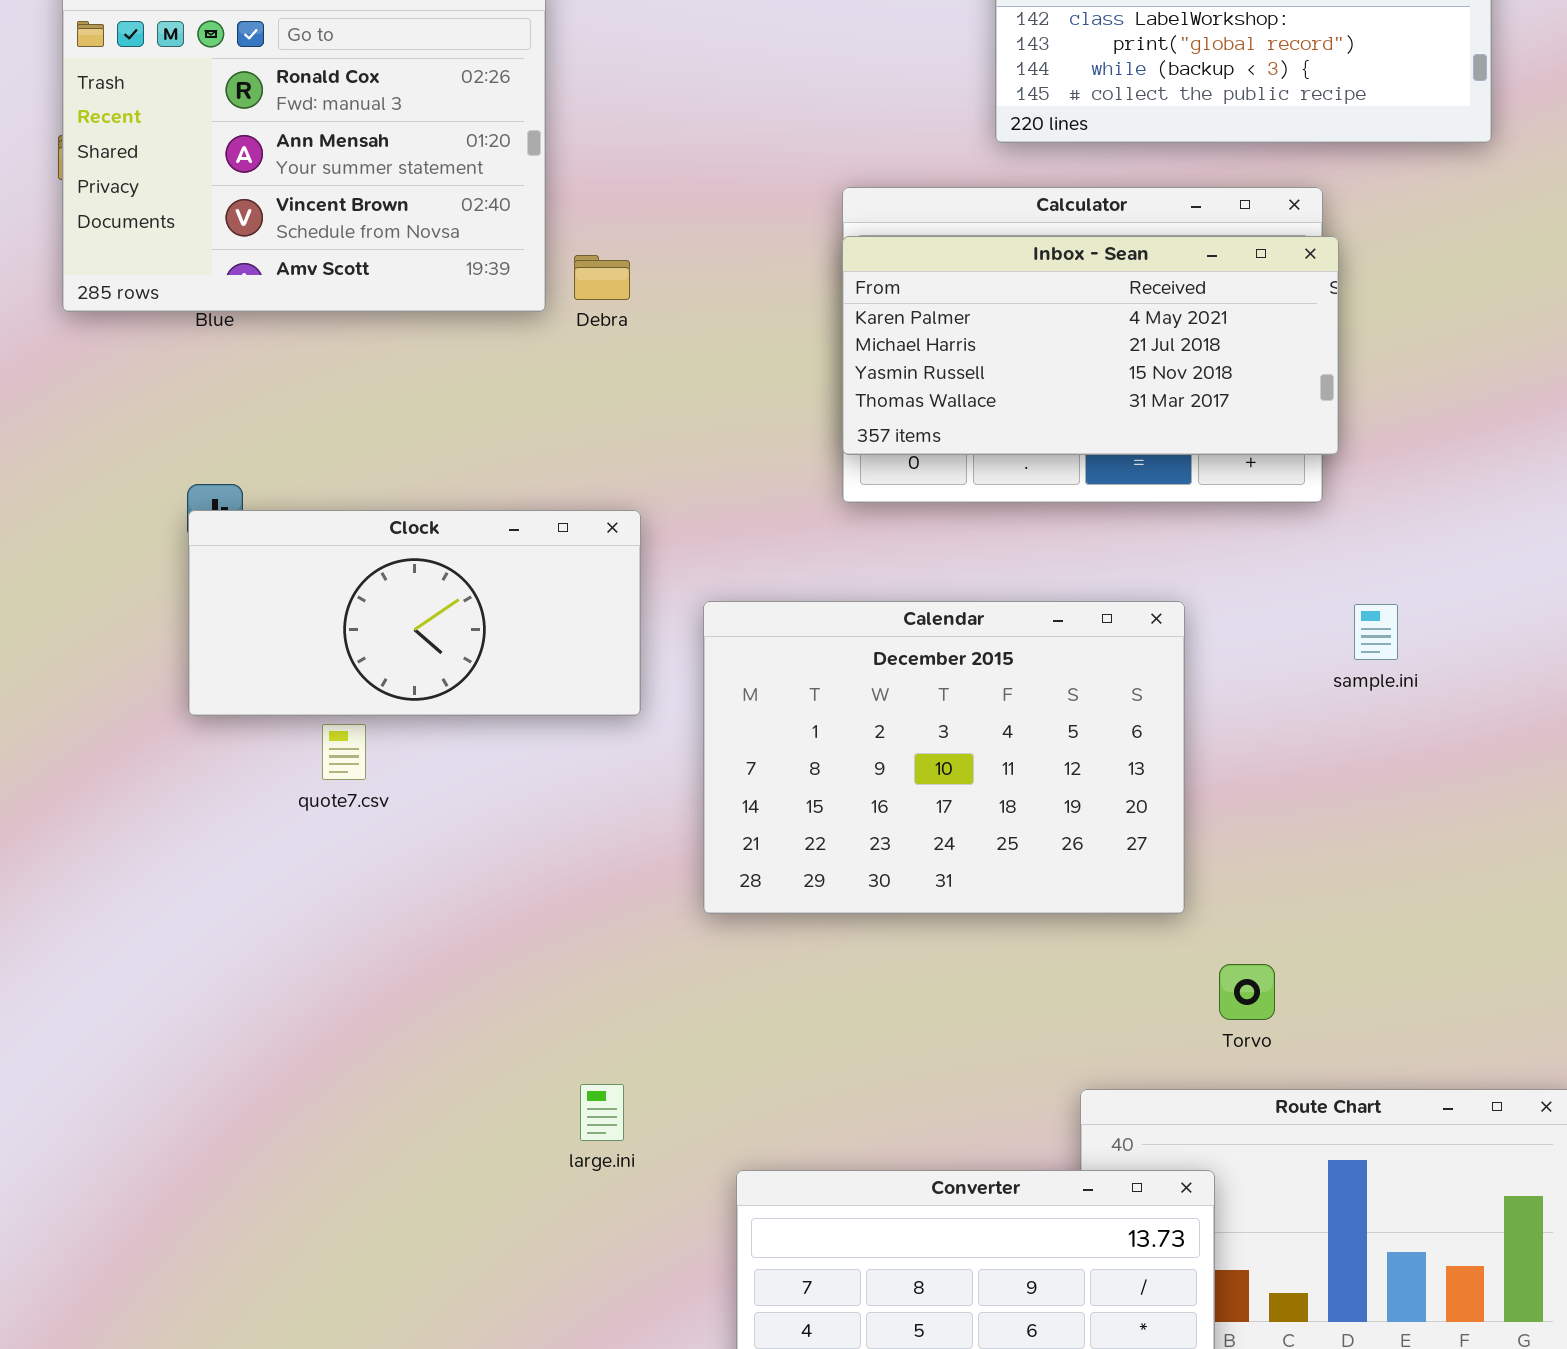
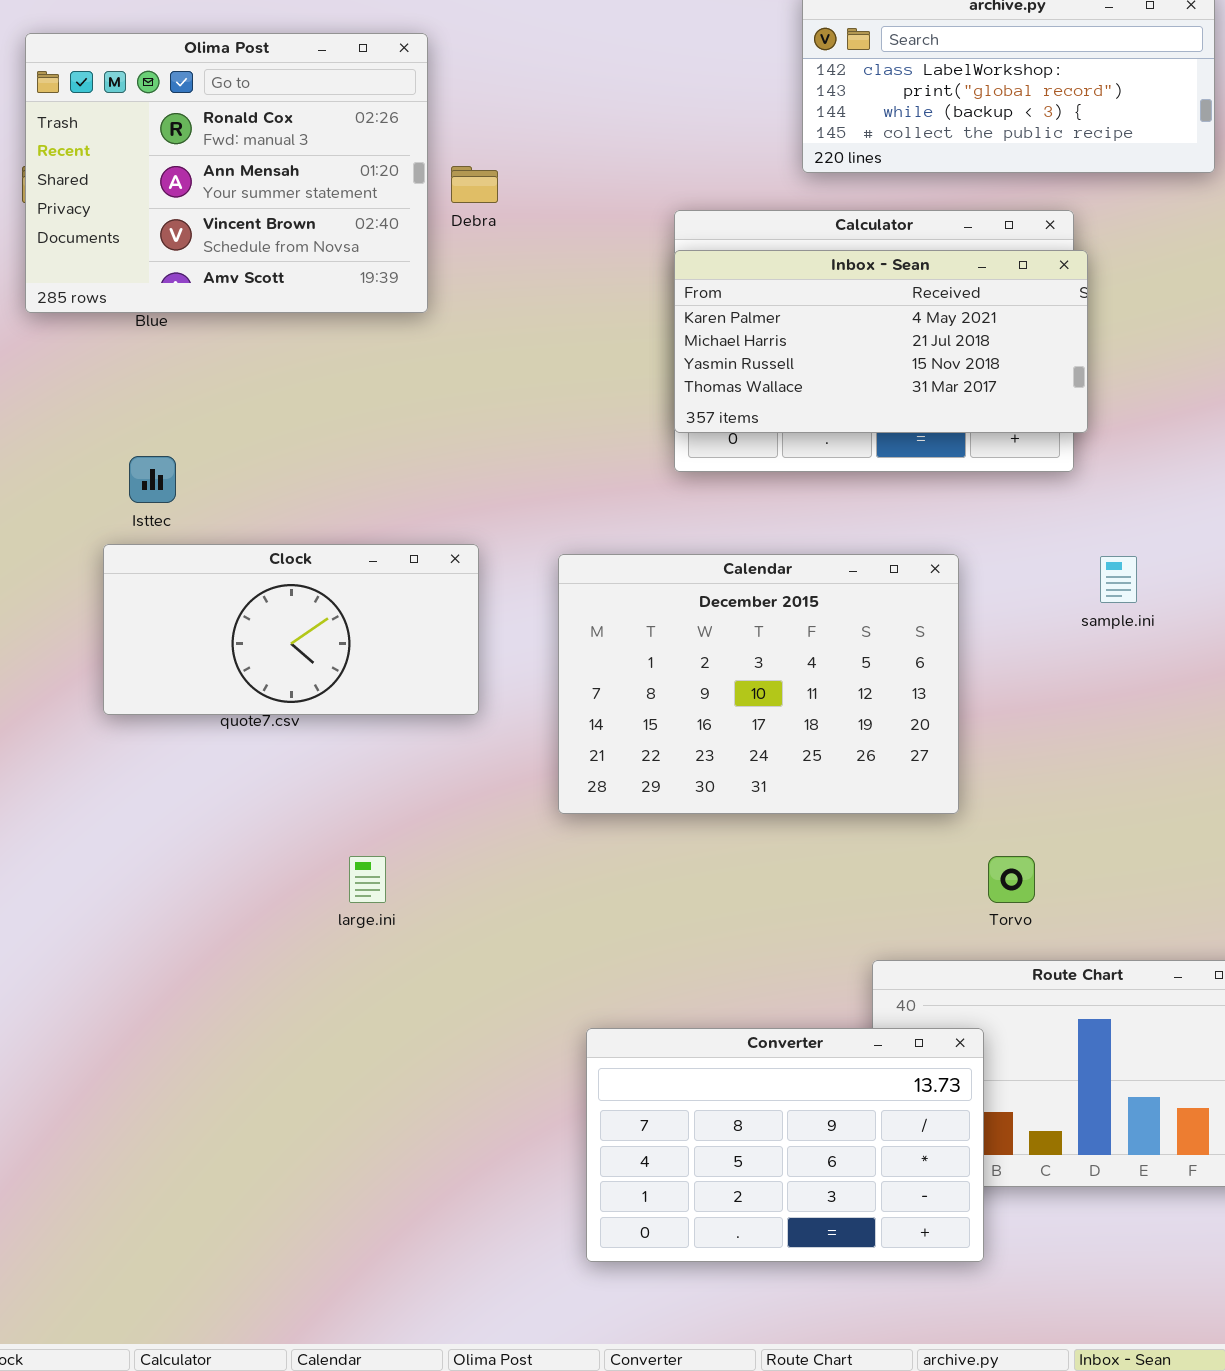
Debra: [574,255,630,300] -> [451,166,498,203], moved
Clock: [188,510,641,716] -> [103,544,479,715], moved
large.ini: [580,1084,624,1141] -> [349,856,386,903], moved

